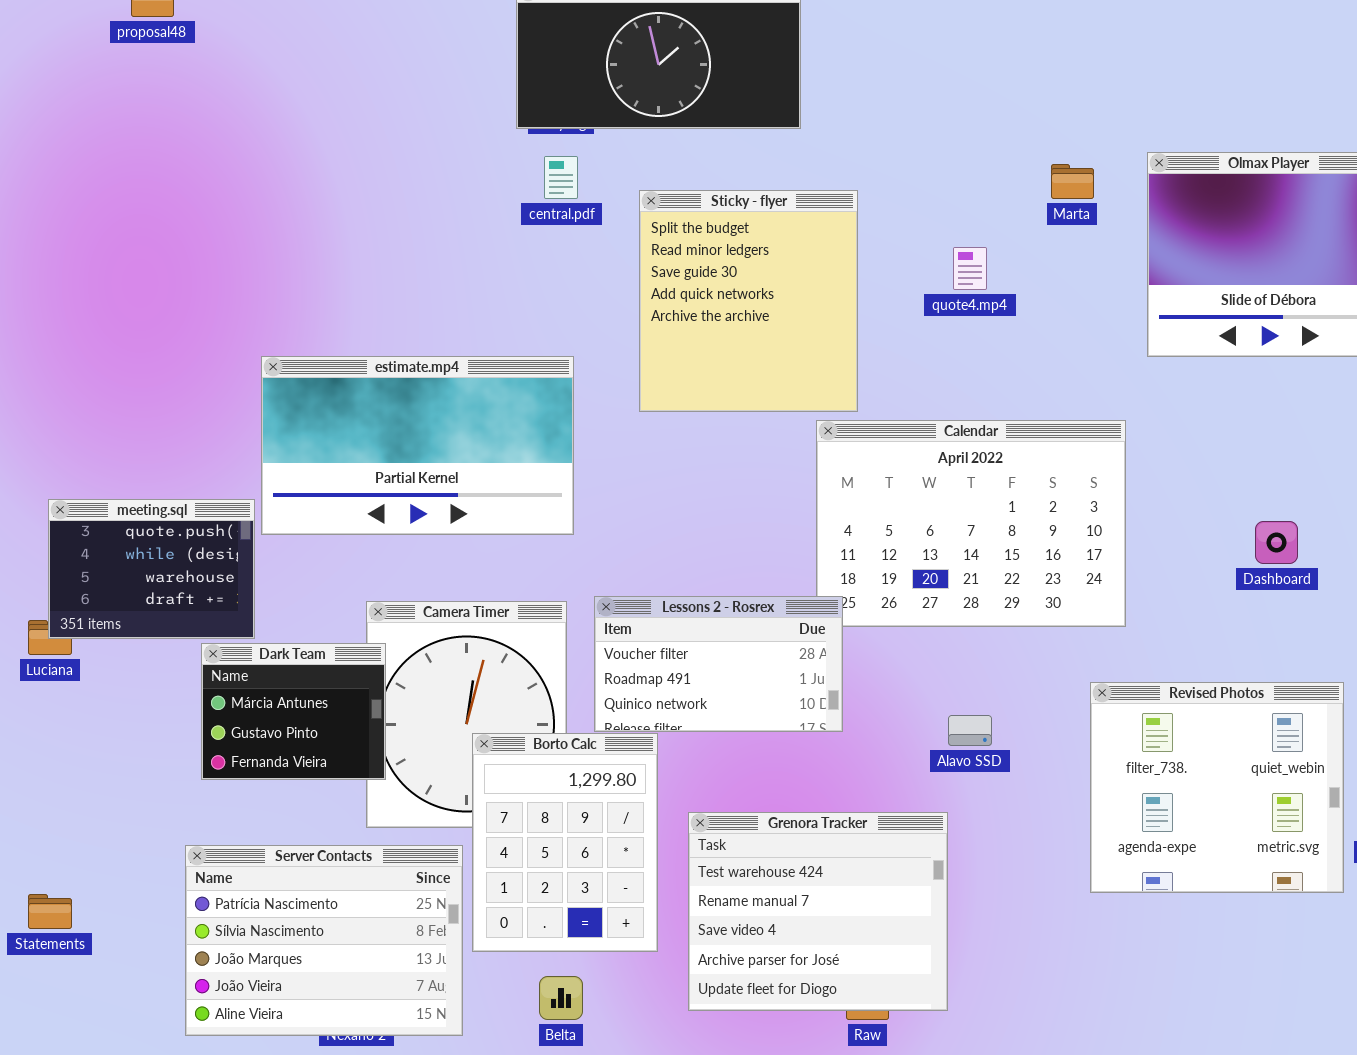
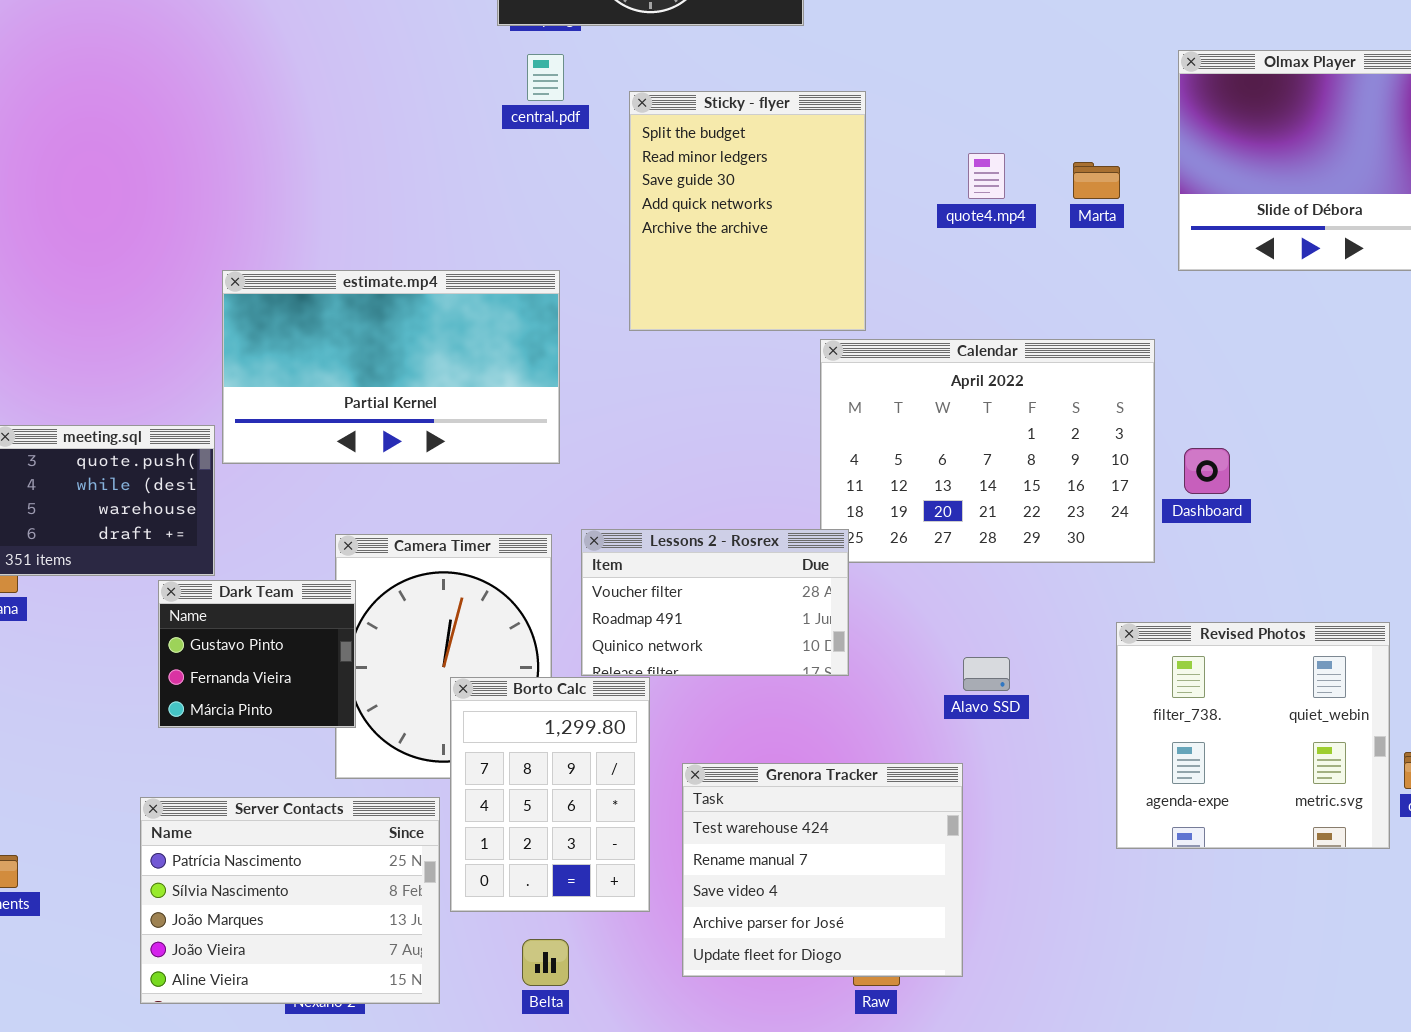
Marta: [1051,164,1094,199] -> [1073,162,1120,199], moved
Dashboard: [1255,521,1298,564] -> [1184,448,1230,494], moved
Dark Team: [201,643,386,780] -> [158,580,356,728], scrolled down 1 row

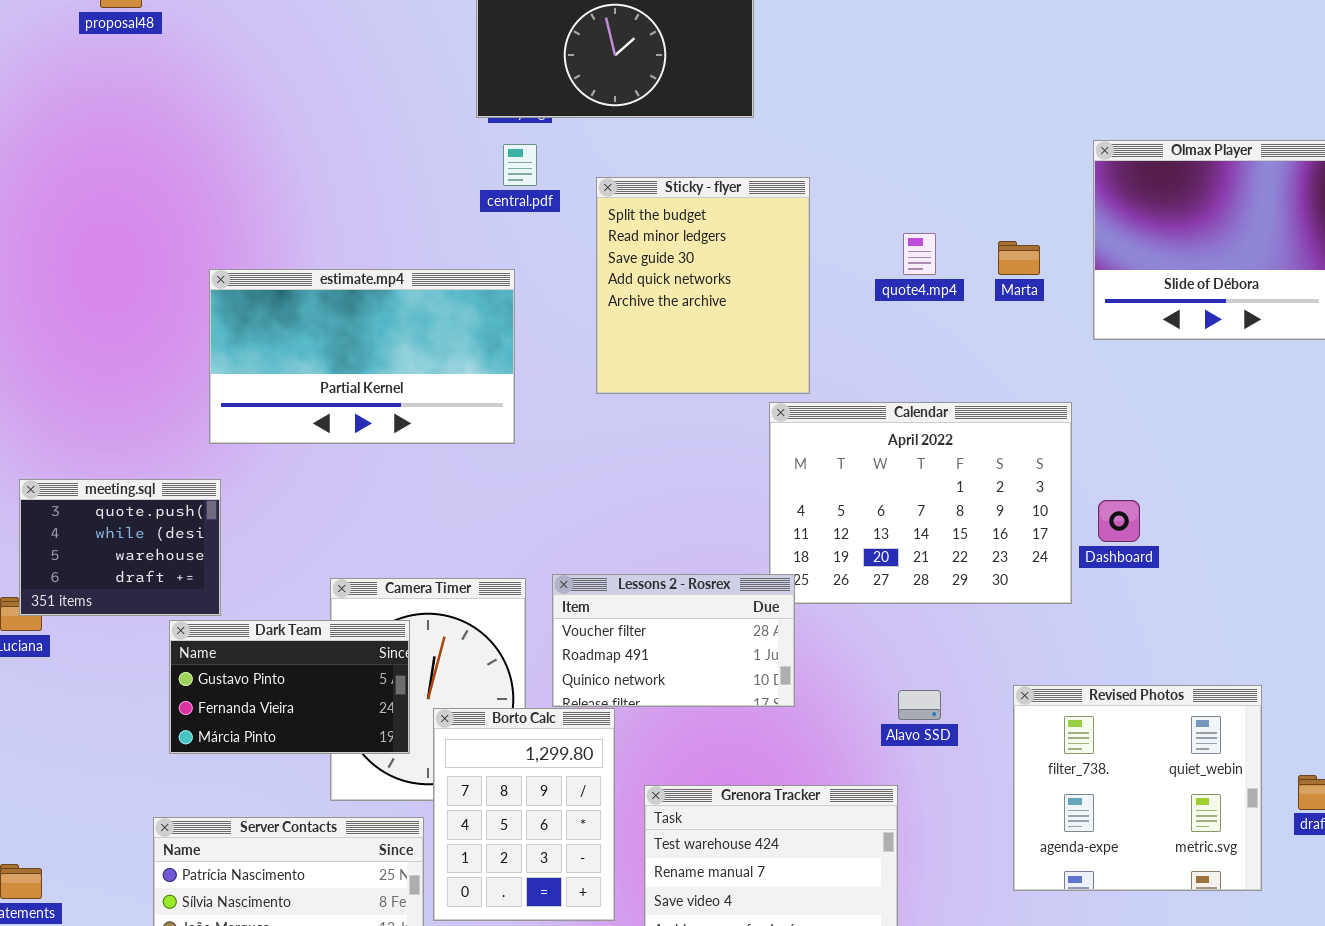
estimate.mp4: [222,270,560,464] -> [209,269,515,444], moved
Dark Team: [158,580,356,728] -> [169,620,410,754], resized
Revised Photos: [1116,622,1390,849] -> [1013,685,1262,891], moved

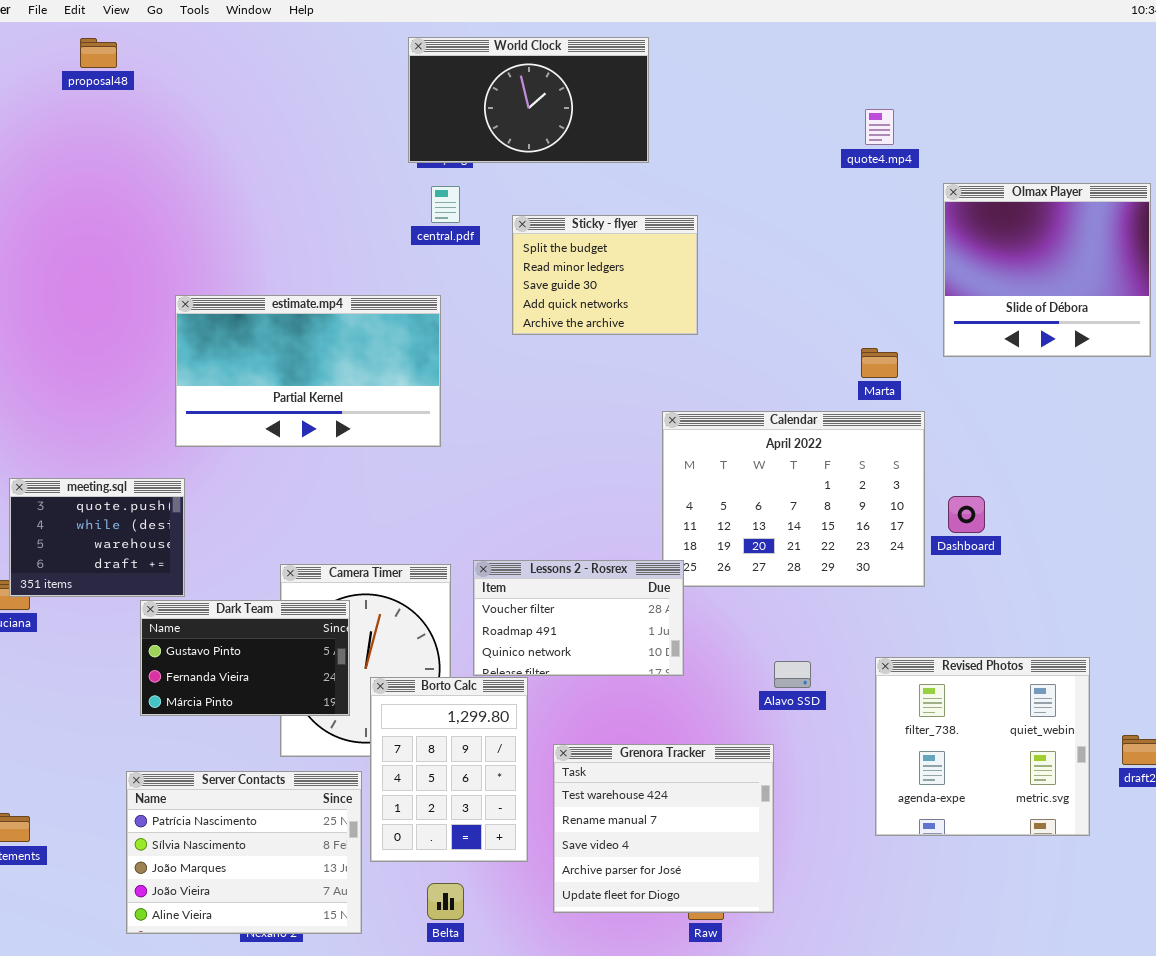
Sticky - flyer: [596,177,810,394] -> [512,215,698,335], resized
quote4.mp4: [903,233,936,275] -> [865,109,894,145], moved
Marta: [998,241,1040,275] -> [861,348,898,378], moved

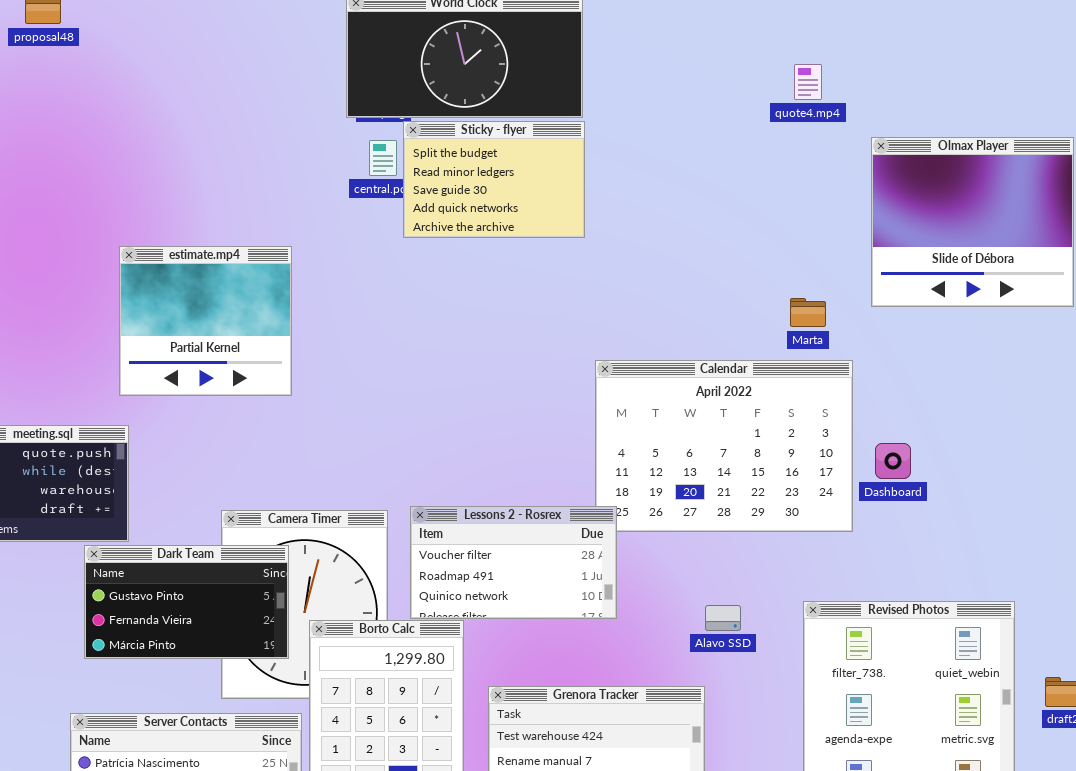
Sticky - flyer: [512,215,698,335] -> [403,121,585,238], moved
estimate.mp4: [175,295,441,447] -> [119,246,292,396], resized

